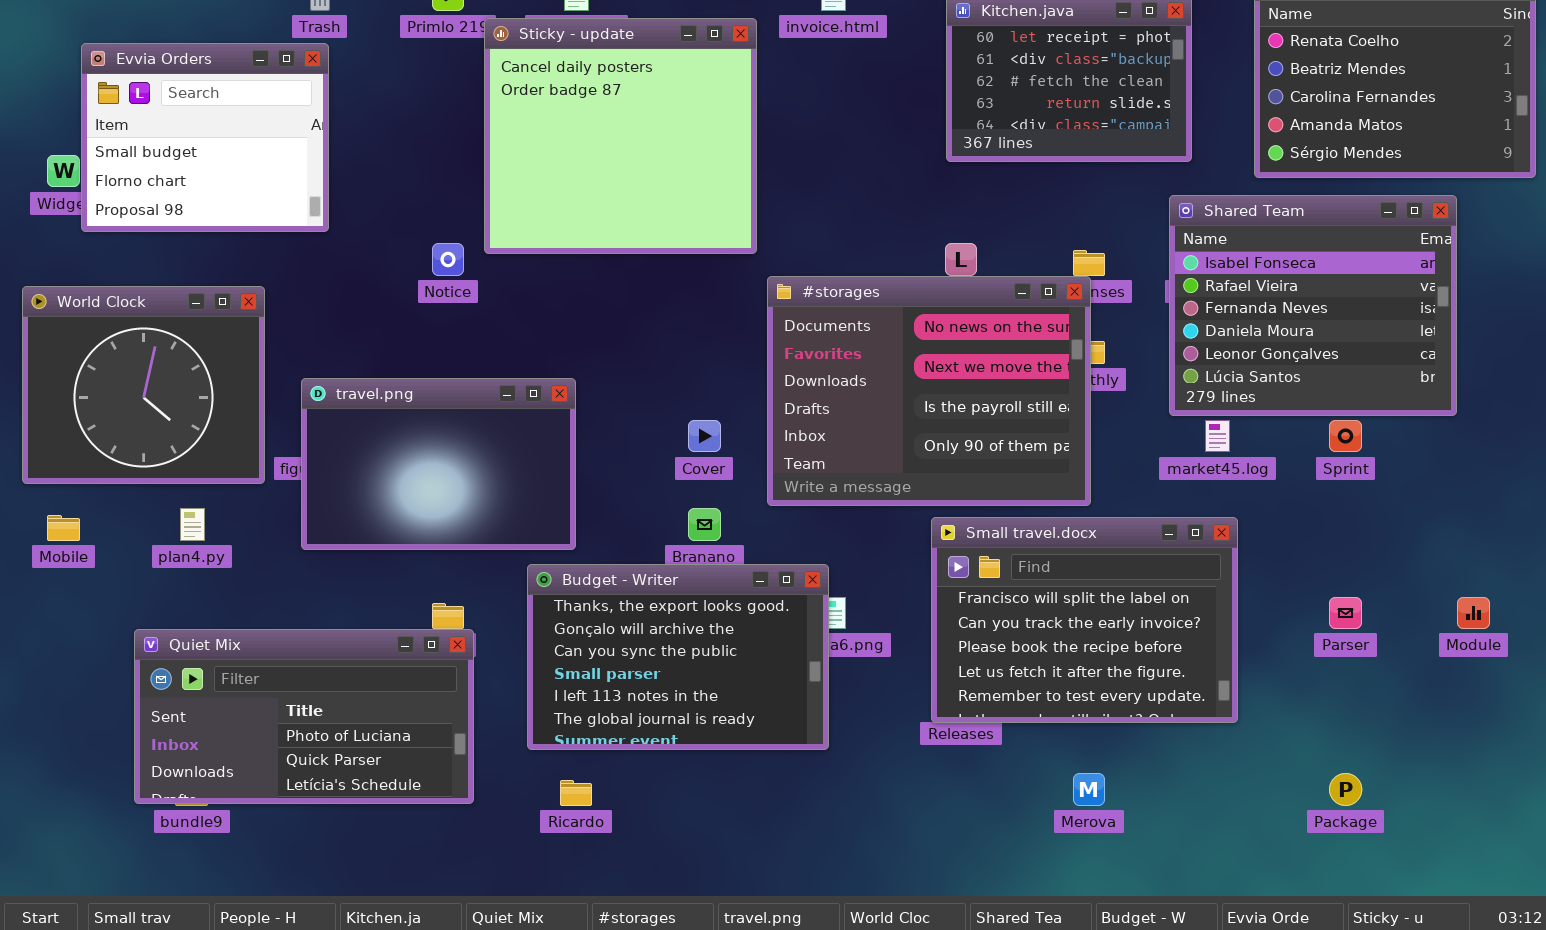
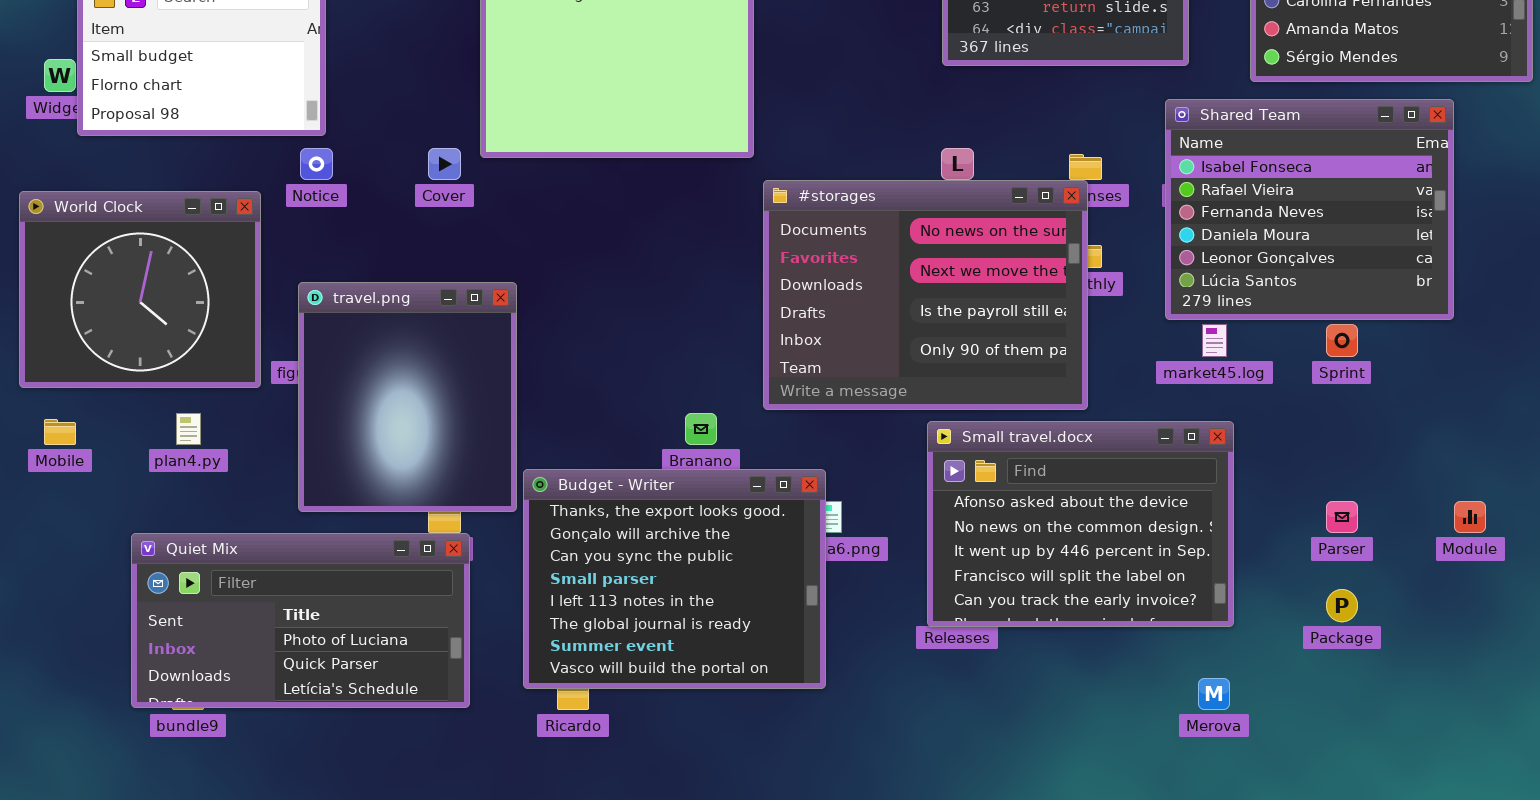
Notice: [432,243,464,276] -> [300,148,333,180], moved
travel.png: [301,378,576,550] -> [298,282,517,512], resized
Cover: [688,420,721,452] -> [428,148,461,180], moved
Small travel.docx: [931,517,1238,723] -> [927,421,1234,627], scrolled up 3 rows
Budget - Writer: [527,564,829,750] -> [523,469,826,689], resized
Merova: [1073,773,1105,806] -> [1198,678,1230,710], moved
Package: [1329,773,1362,806] -> [1326,589,1358,622], moved

